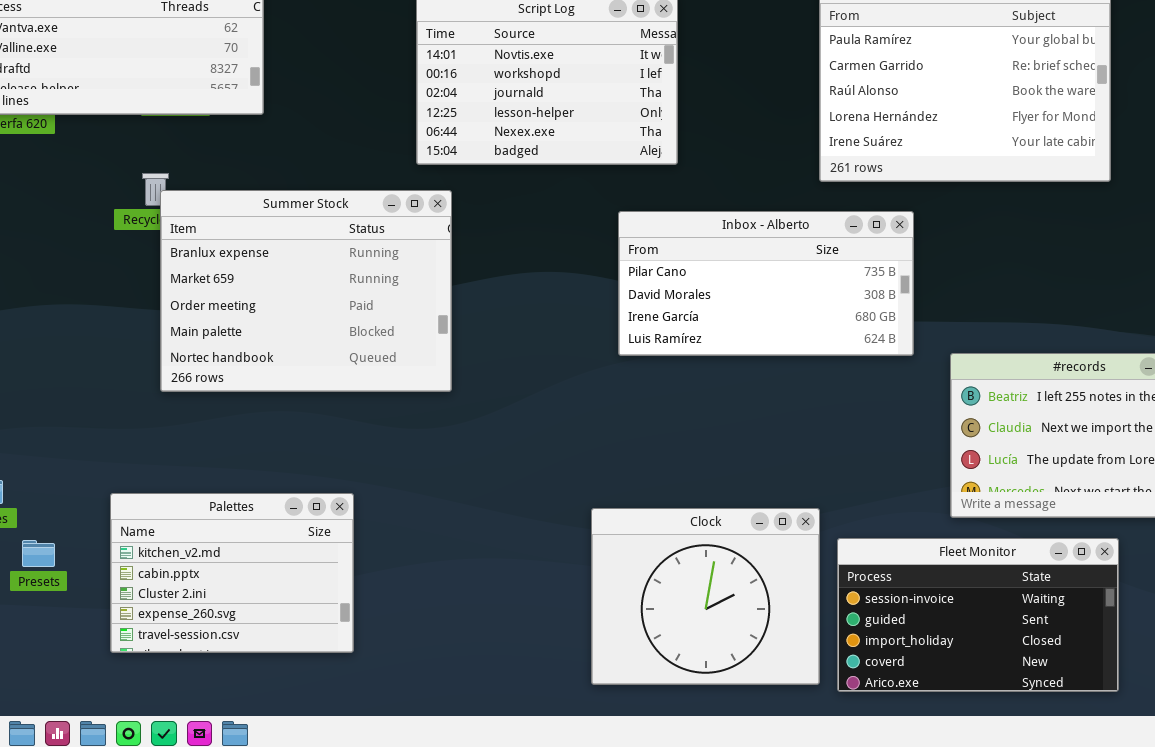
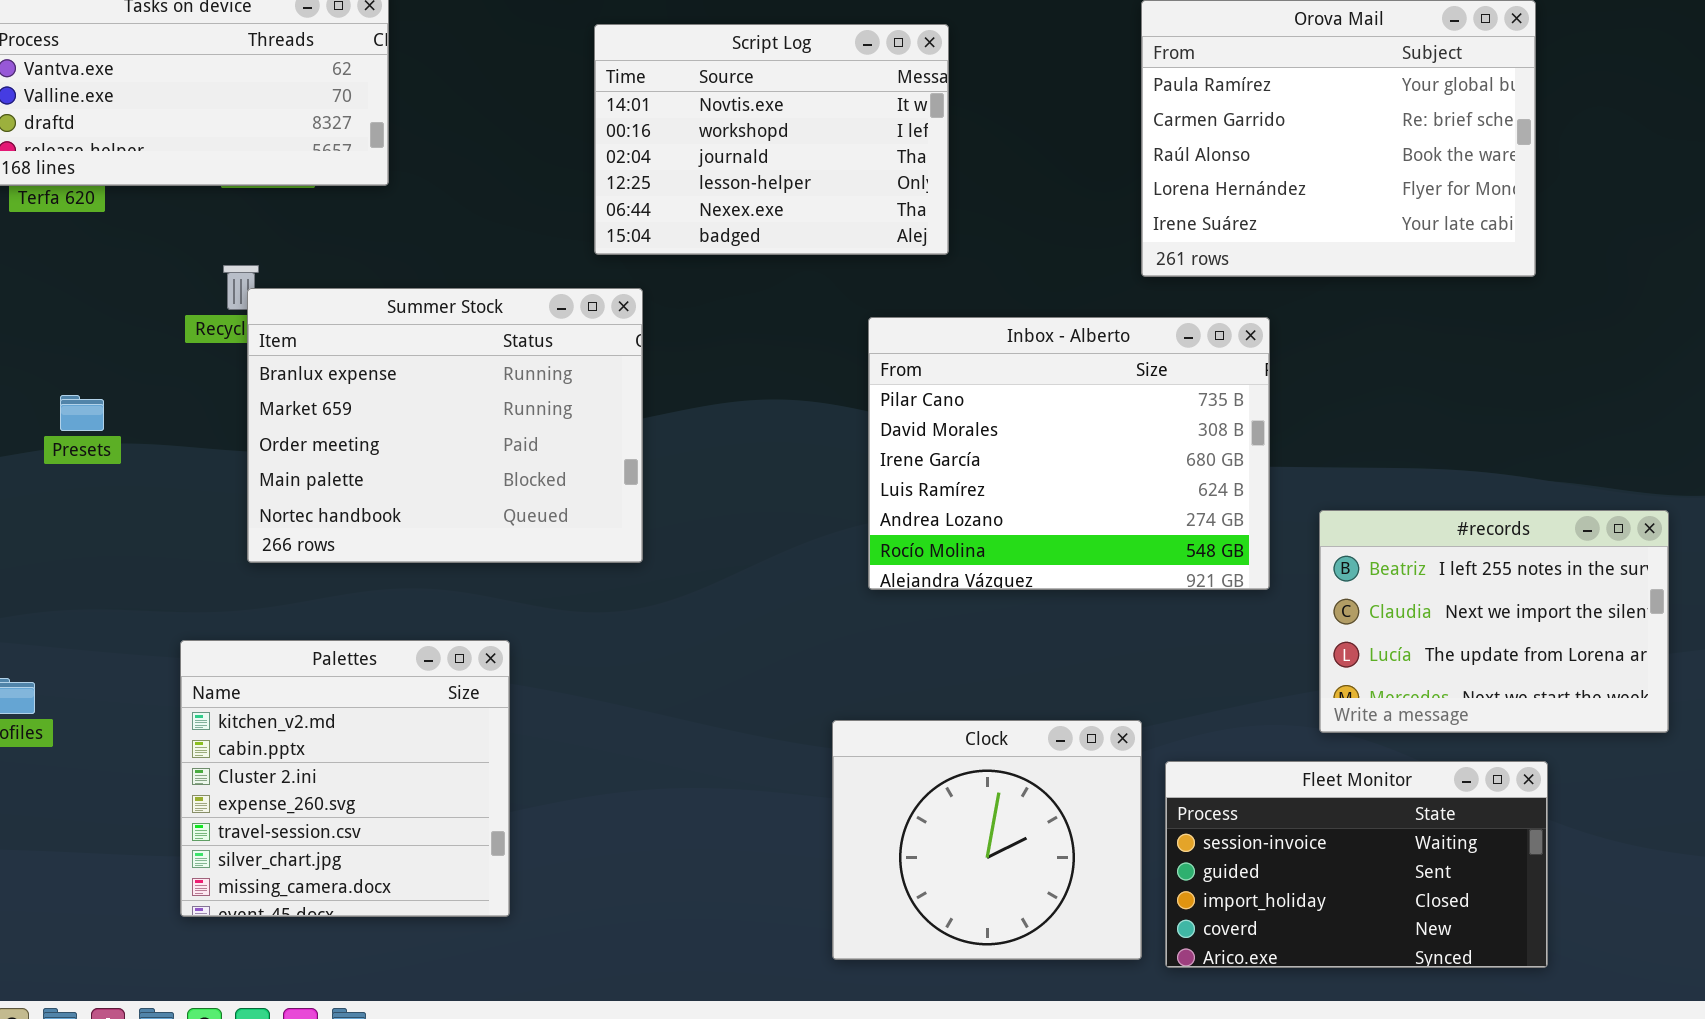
Inbox - Alberto: [618,211,914,356] -> [868,317,1270,590], resized
Palettes: [110,493,354,653] -> [180,640,510,917], resized
Presets: [22,540,55,567] -> [60,395,104,431], moved

